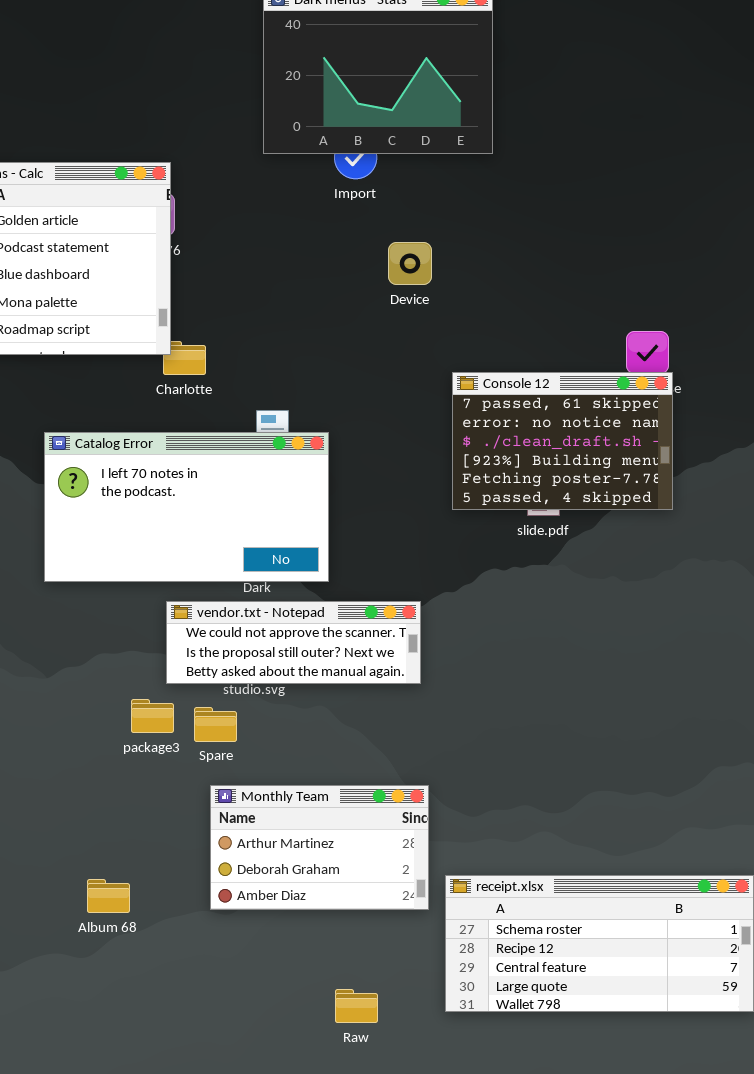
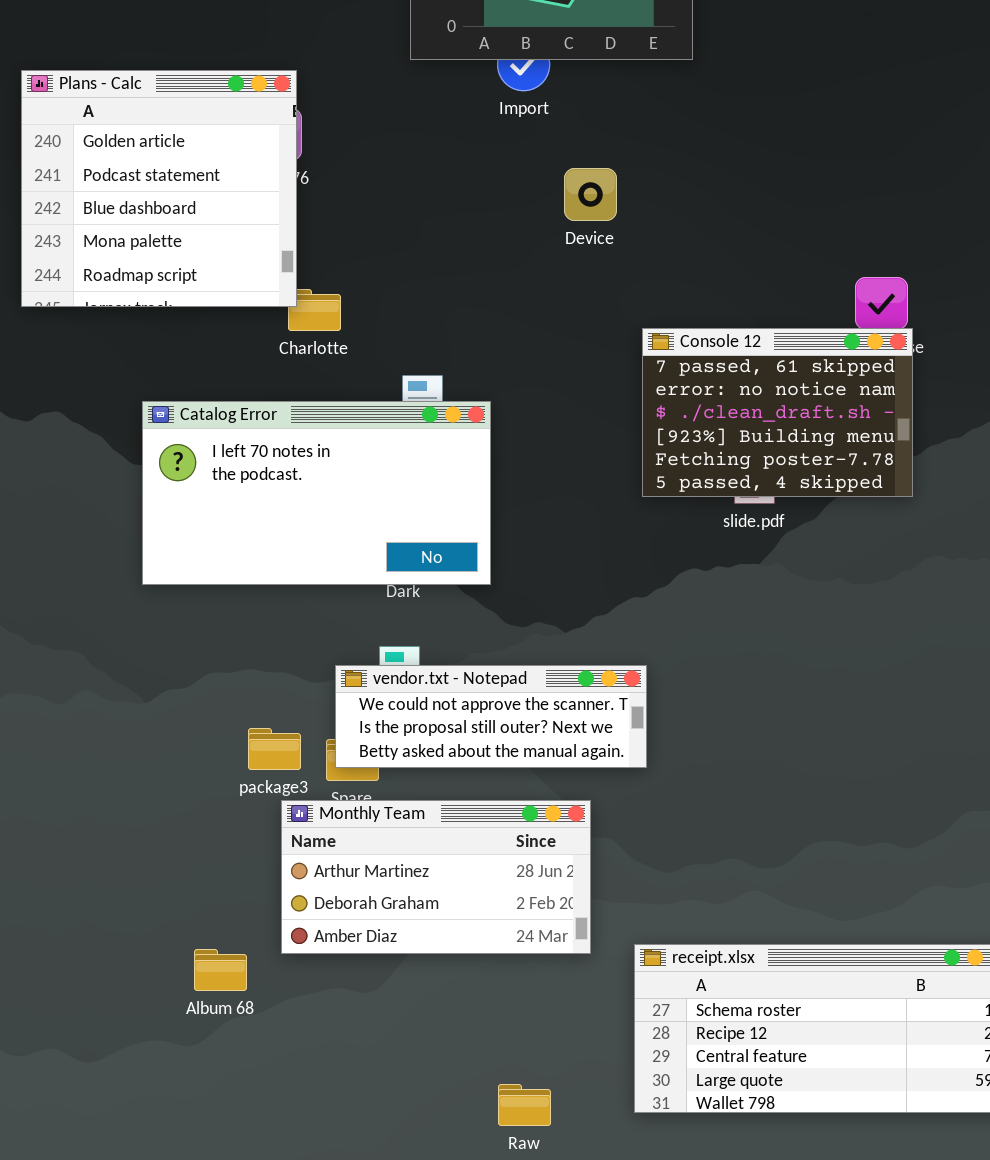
vendor.txt - Notepad: [166,601,421,684] -> [335,665,647,768], moved
Monthly Team: [210,785,429,910] -> [281,800,591,954], moved, resized

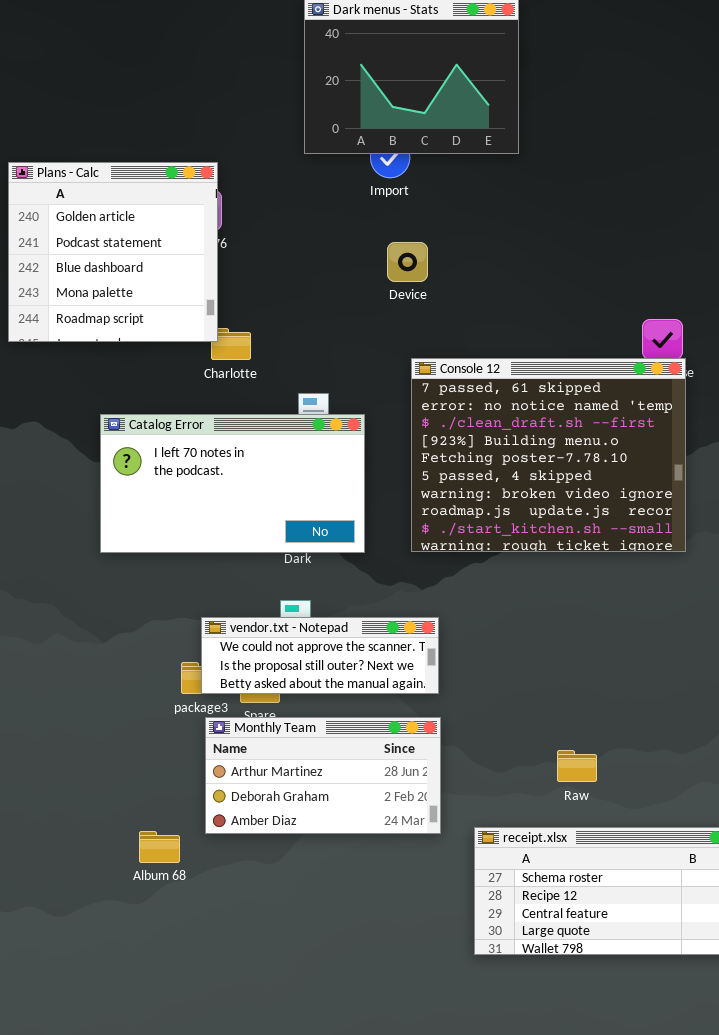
Device: [564,168,617,221] -> [387,242,428,282], moved
Console 12: [642,328,913,497] -> [411,358,686,552], resized
vendor.txt - Notepad: [335,665,647,768] -> [201,617,439,694], moved
Raw: [498,1084,551,1126] -> [557,750,597,782], moved

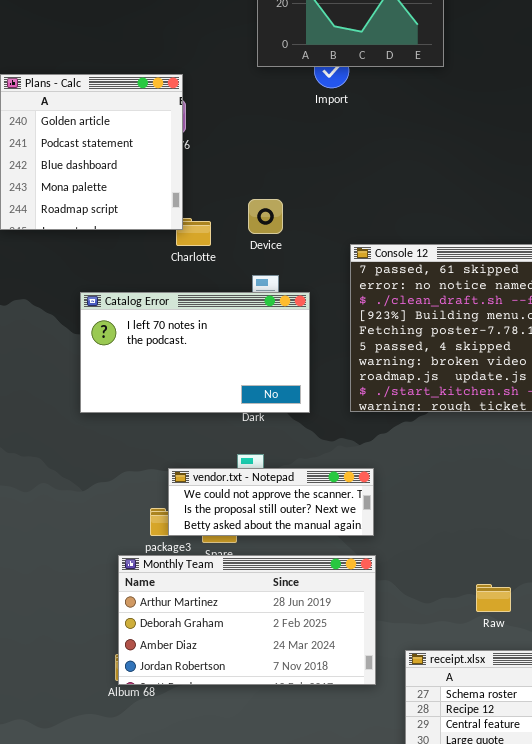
Device: [387,242,428,282] -> [248,199,283,234], moved
Monthly Team: [205,717,441,834] -> [118,555,376,685], resized

